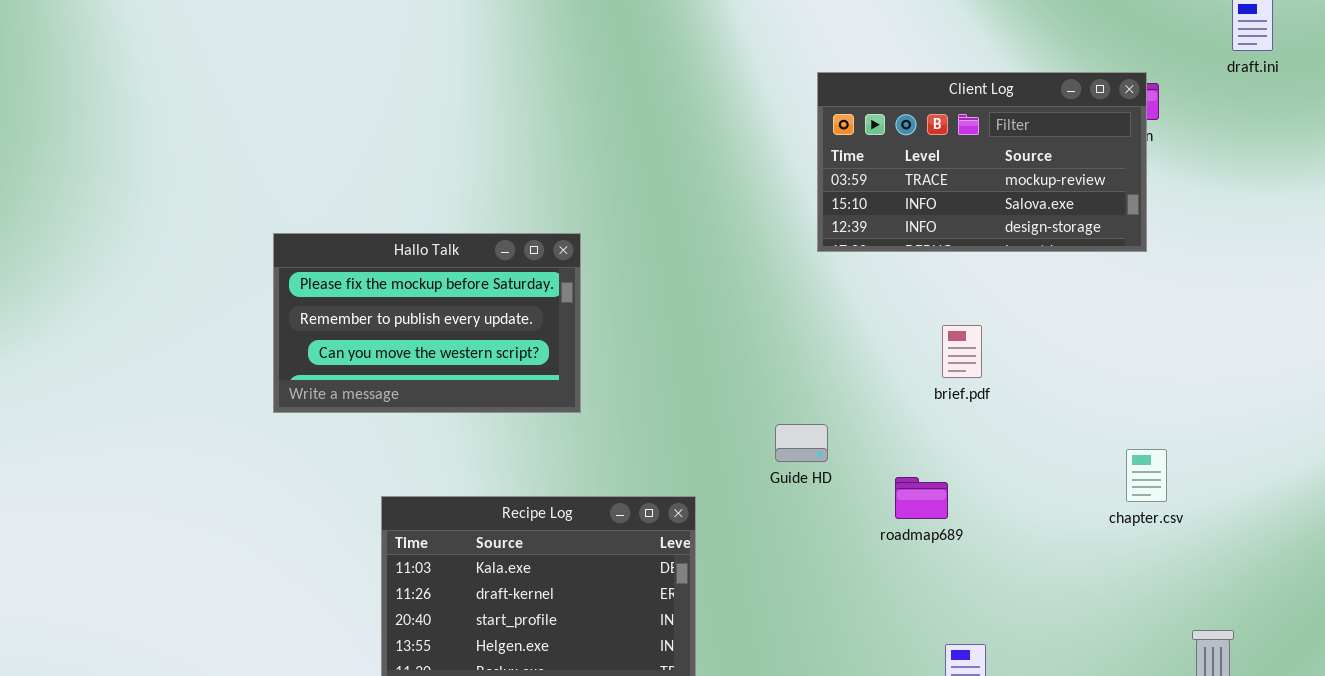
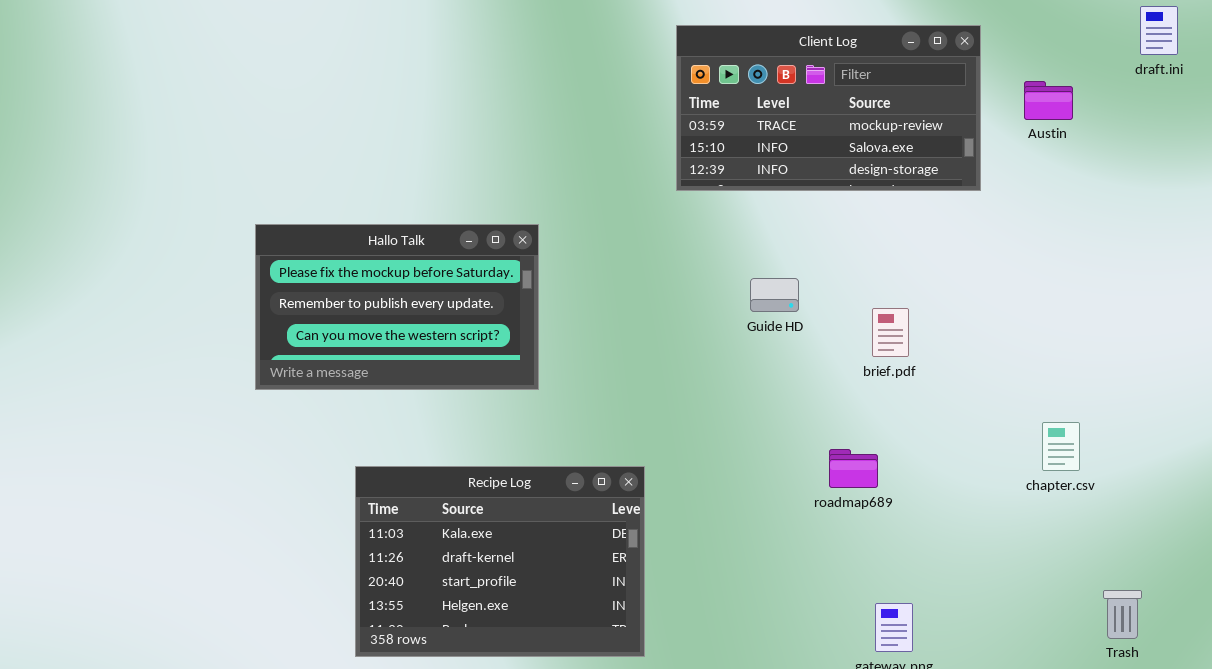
Client Log: [817,72,1147,252] -> [676,25,981,191], moved
Guide HD: [775,424,828,462] -> [750,278,799,312], moved

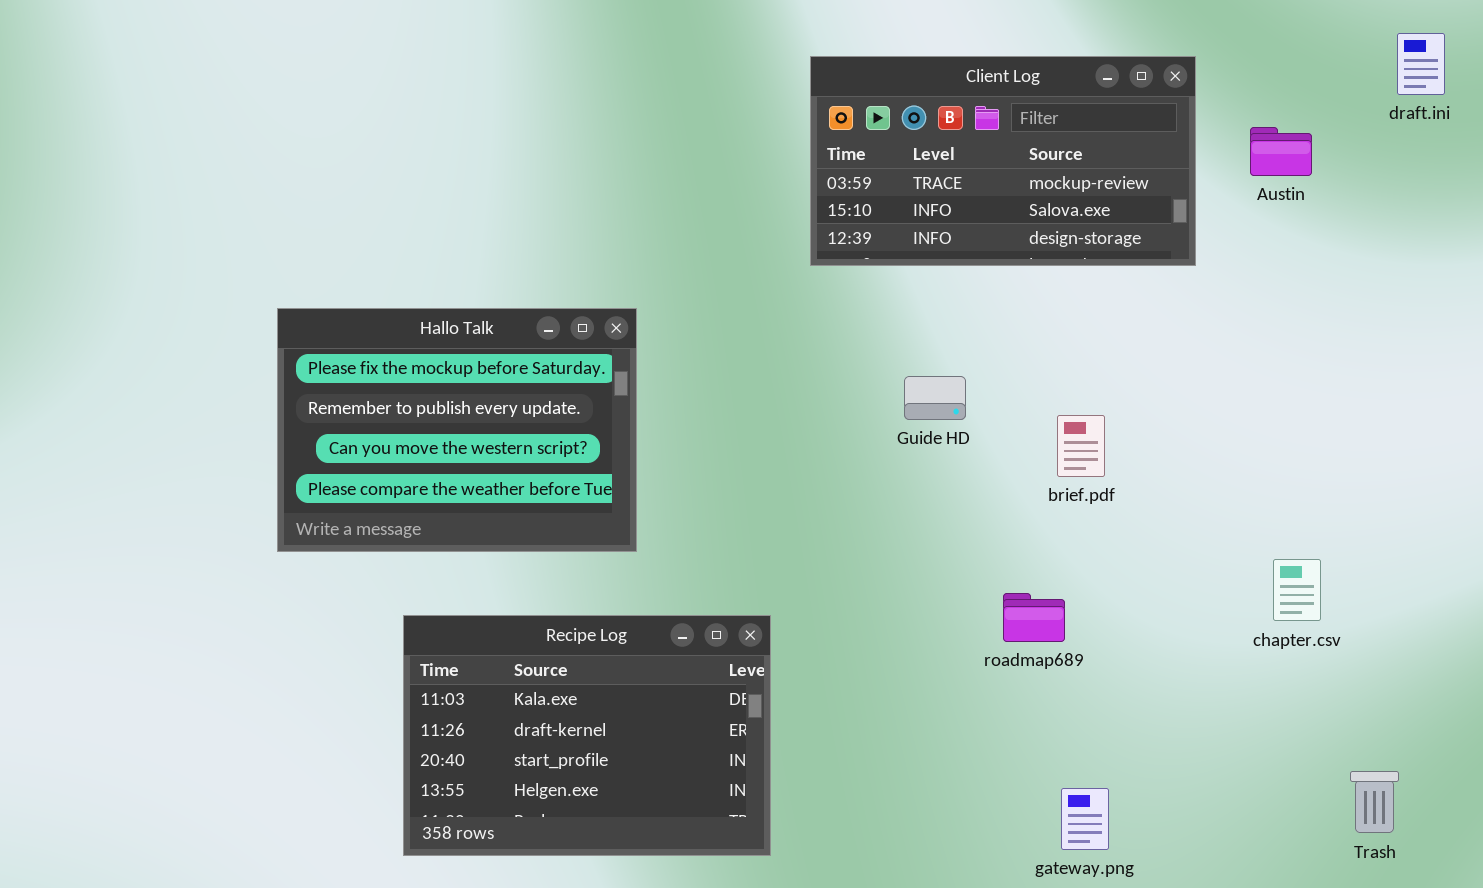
Hallo Talk: [255,224,539,390] -> [277,308,637,552], resized

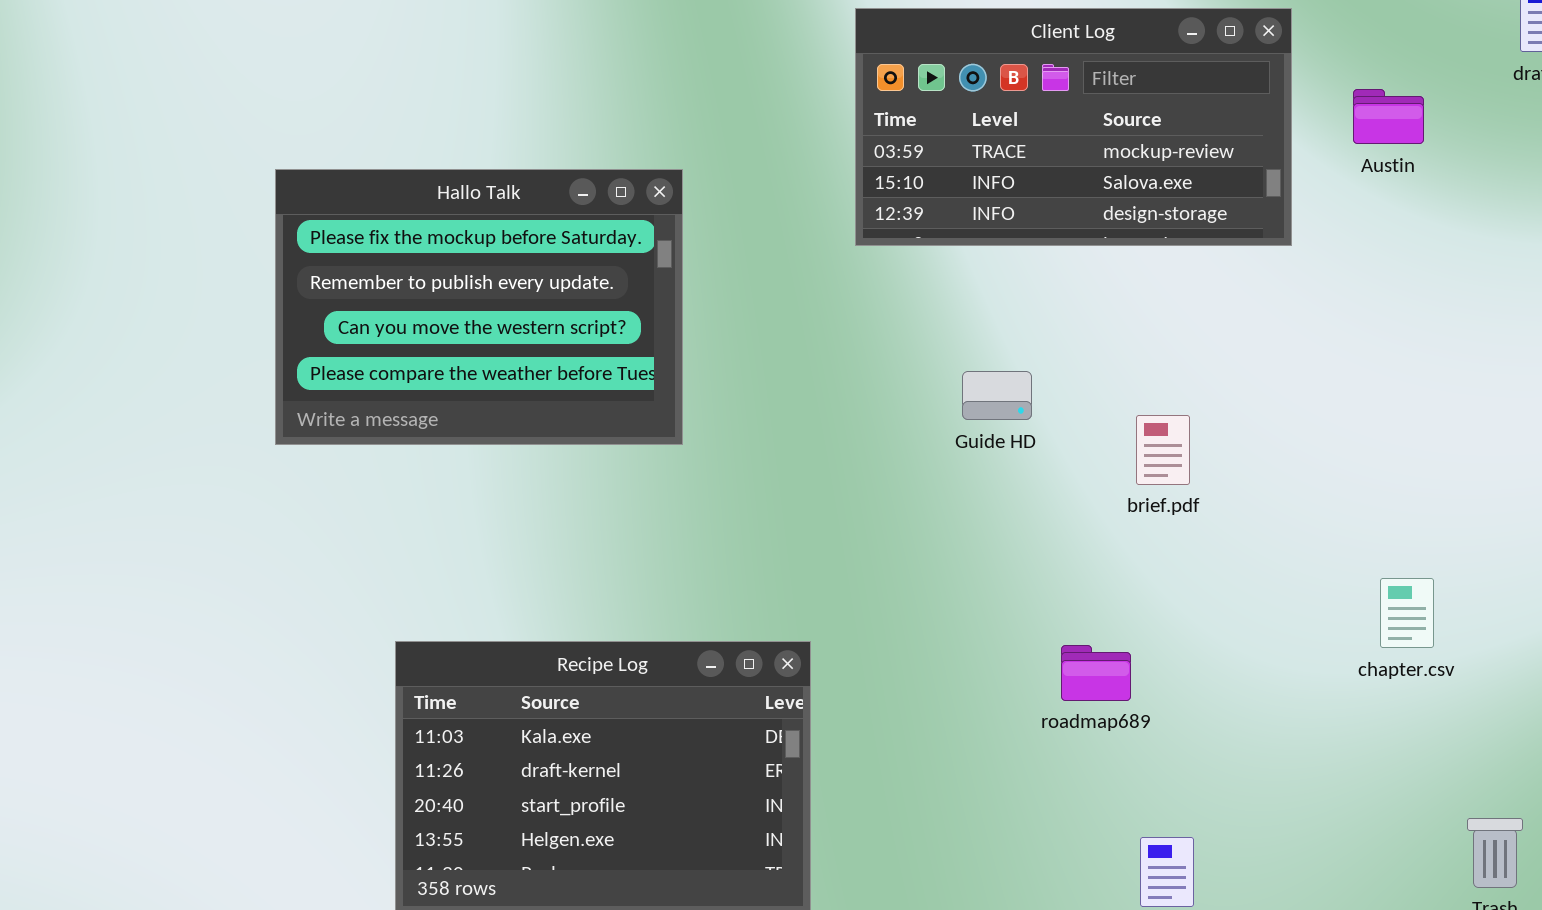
Hallo Talk: [277,308,637,552] -> [275,169,683,445], moved
roadmap689: [1003,593,1065,642] -> [1061,645,1131,701], moved

